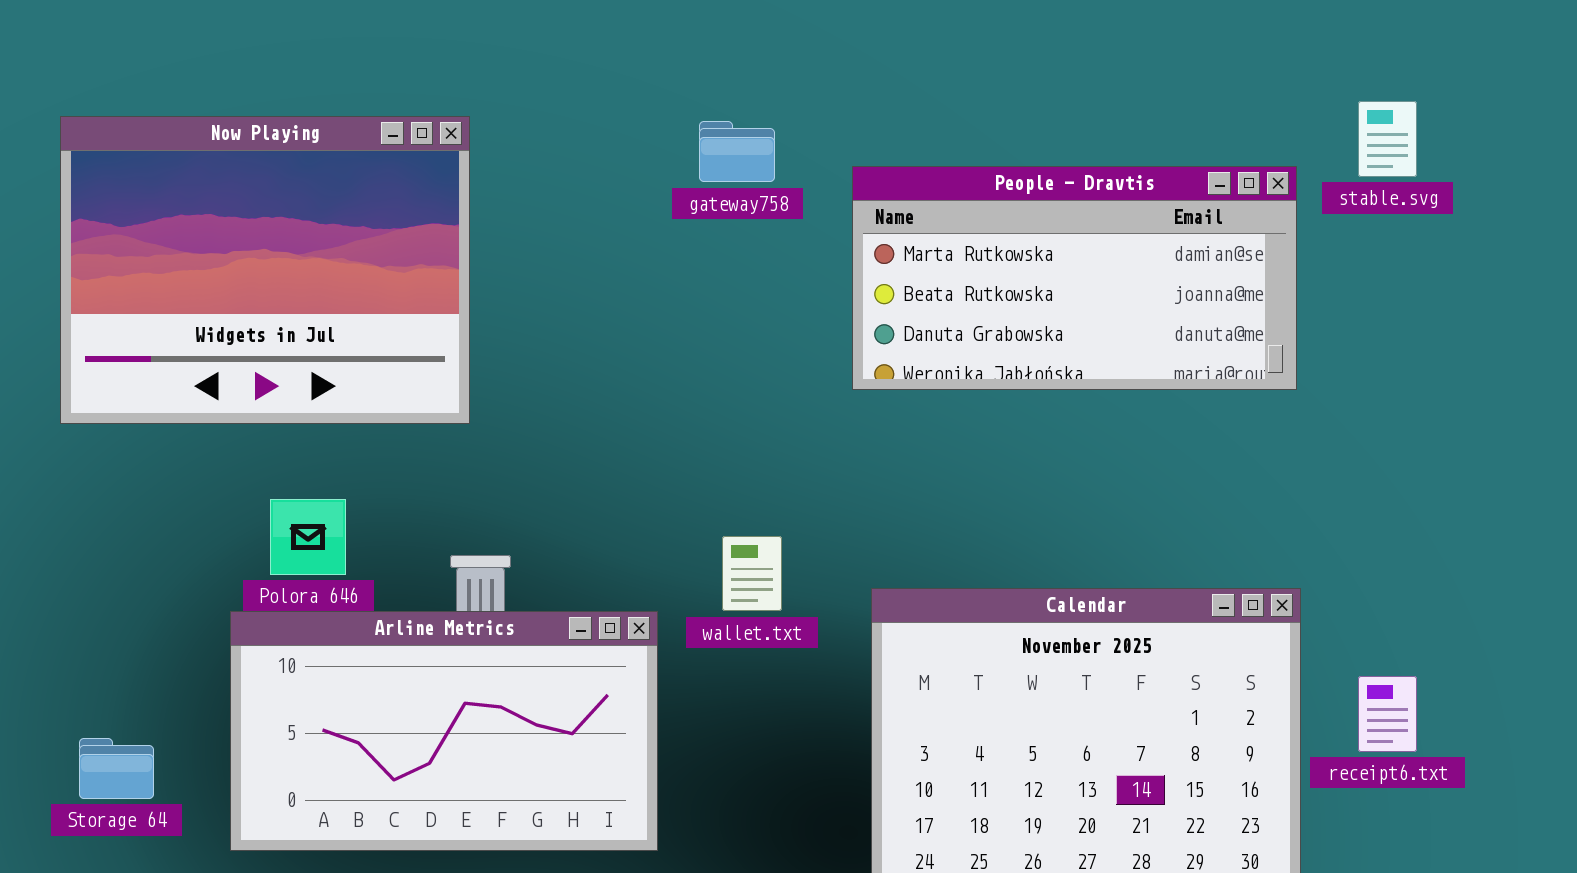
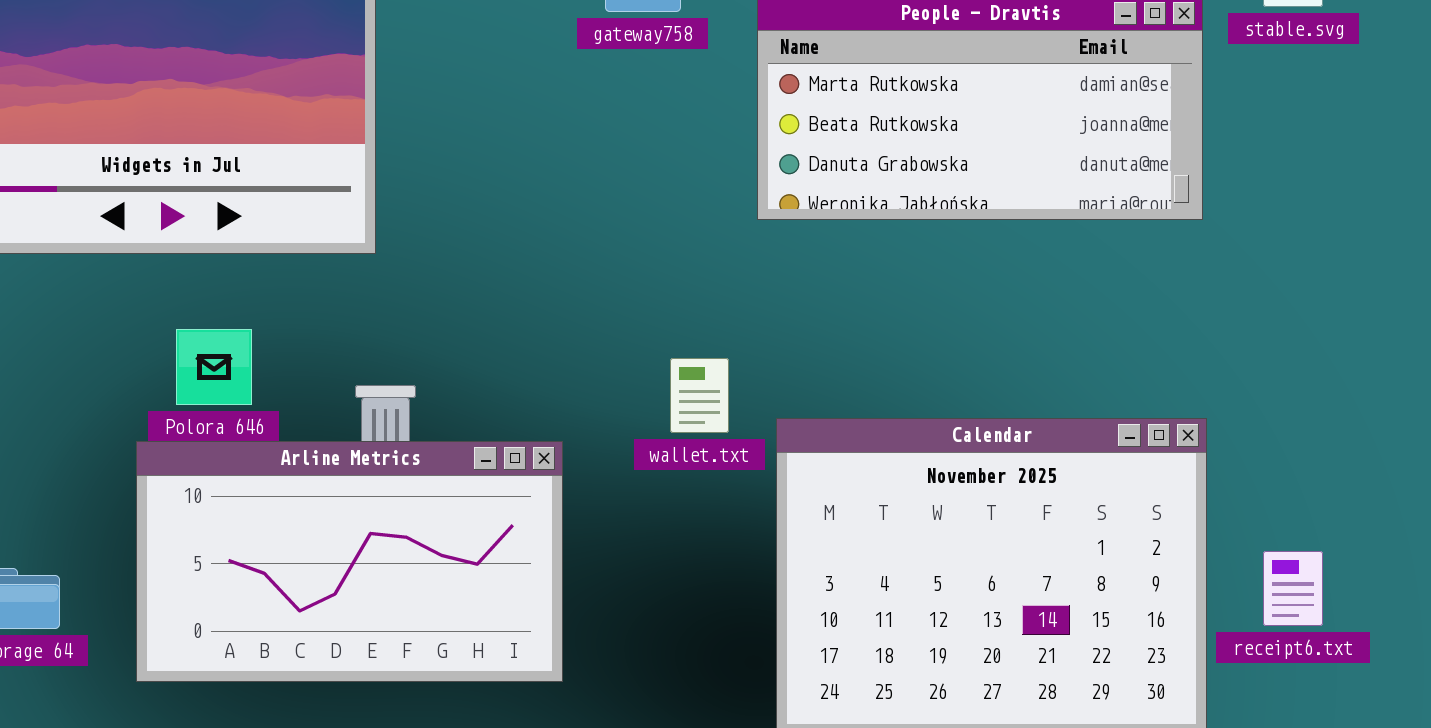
wallet.txt: [722,536,782,611] -> [670,358,729,433], moved
receipt6.txt: [1358,676,1417,752] -> [1263,551,1323,626], moved

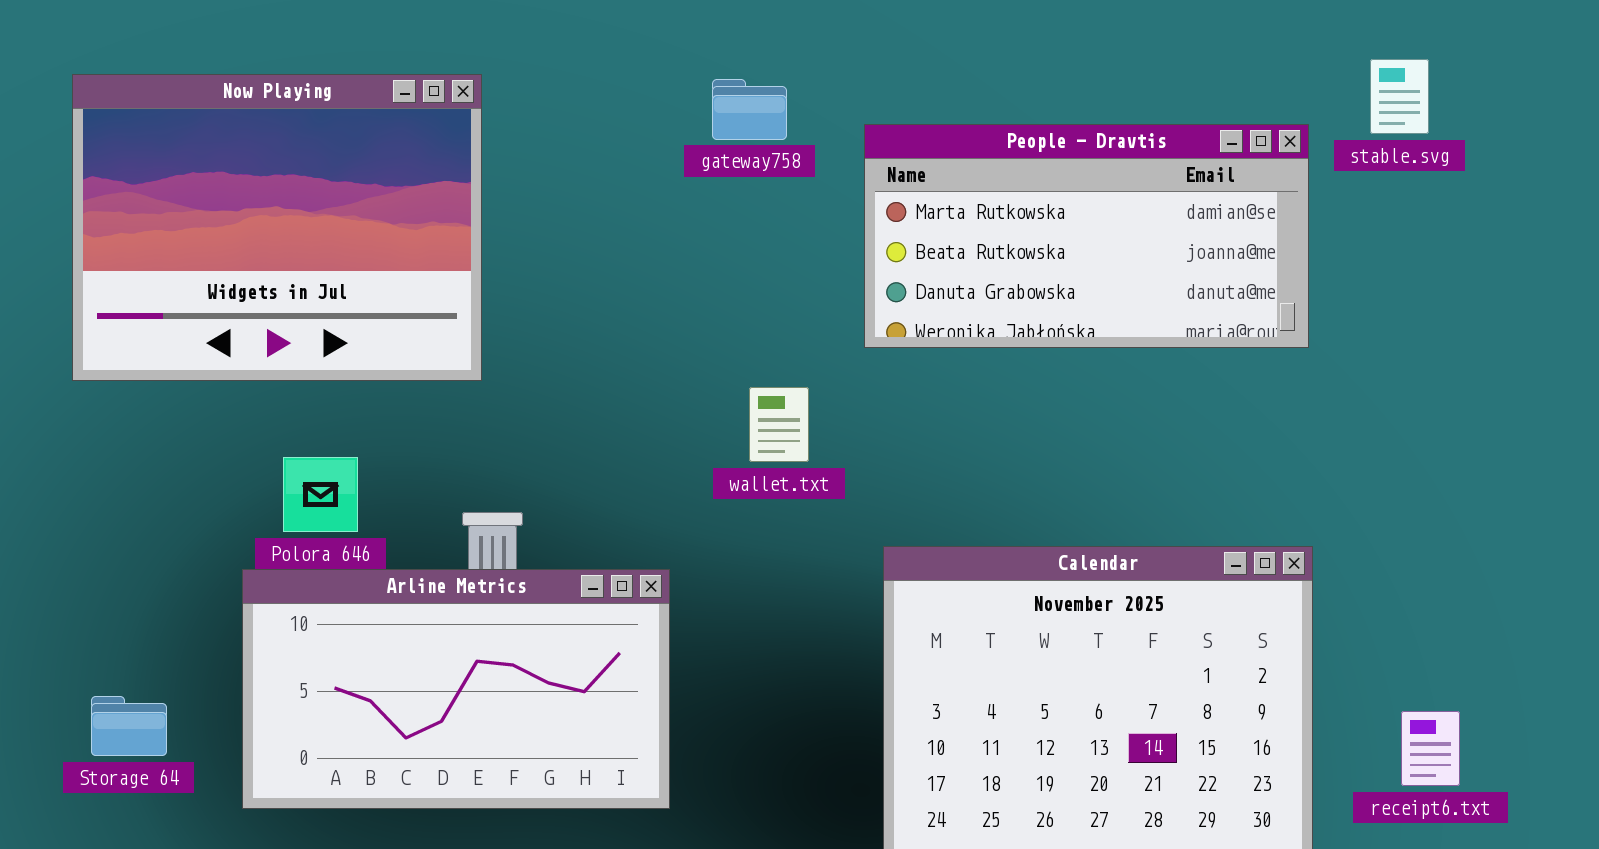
wallet.txt: [670,358,729,433] -> [749,387,809,462], moved
receipt6.txt: [1263,551,1323,626] -> [1401,711,1460,786], moved

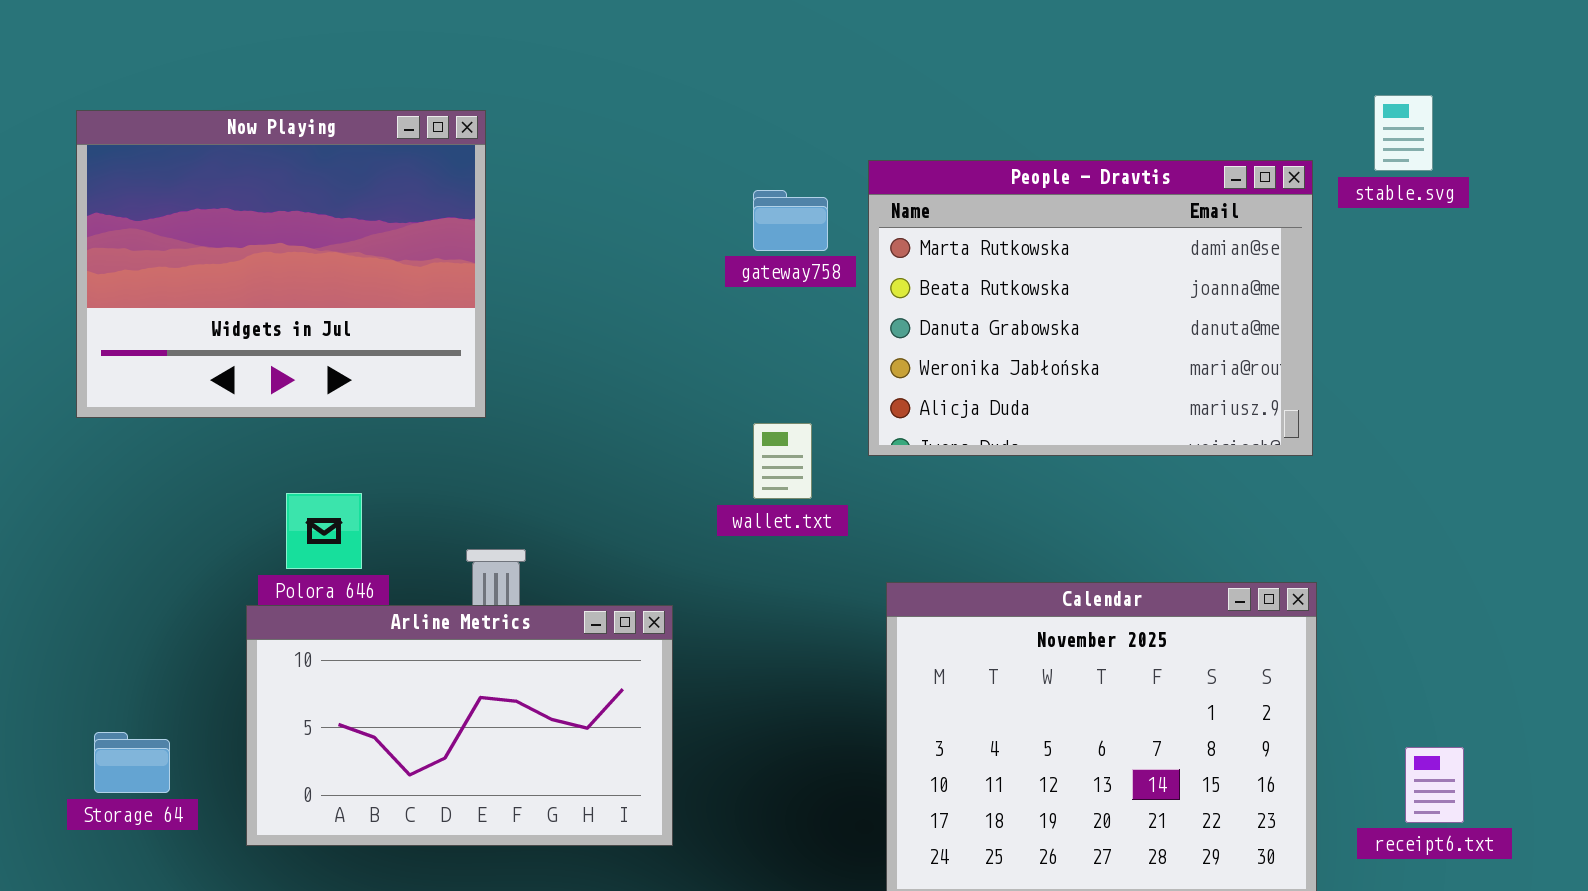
gateway758: [712,79,787,140] -> [753,190,828,251], moved
People - Dravtis: [864,124,1309,348] -> [868,160,1313,456], resized

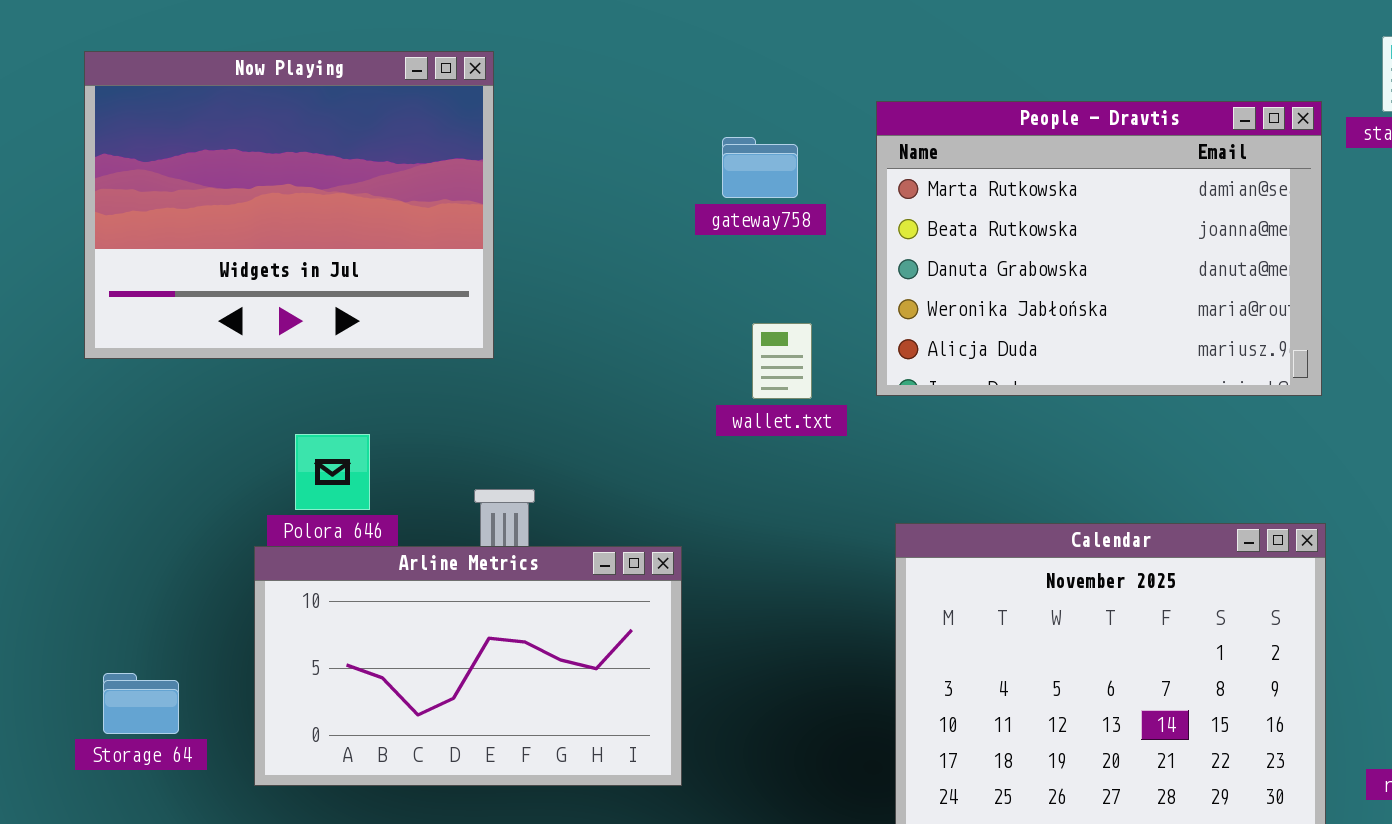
gateway758: [753,190,828,251] -> [722,137,798,198], moved
wallet.txt: [753,423,812,499] -> [752,323,812,399], moved

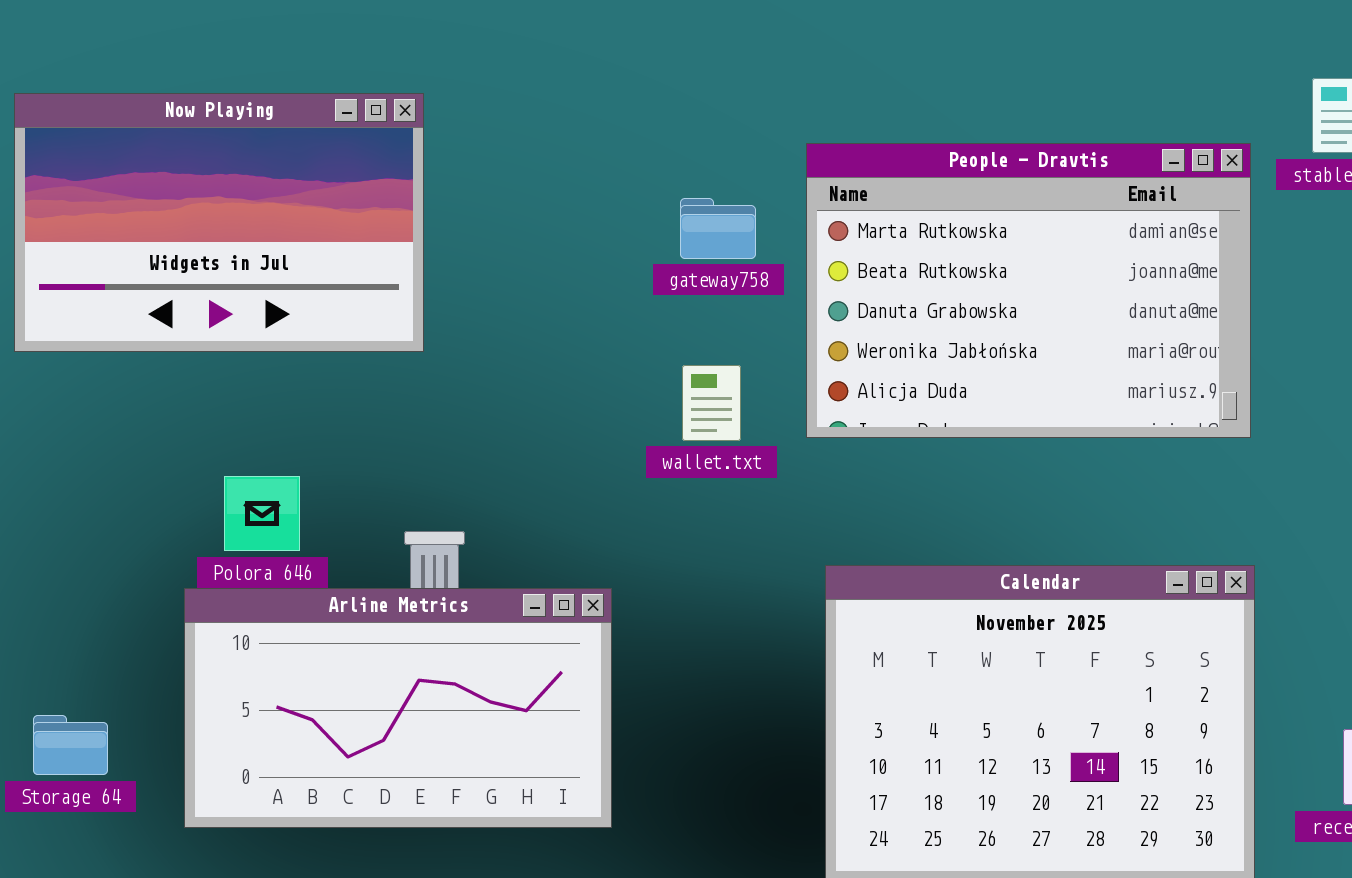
Now Playing: [84,51,494,359] -> [14,93,424,352], resized
gateway758: [722,137,798,198] -> [680,198,756,259], moved

